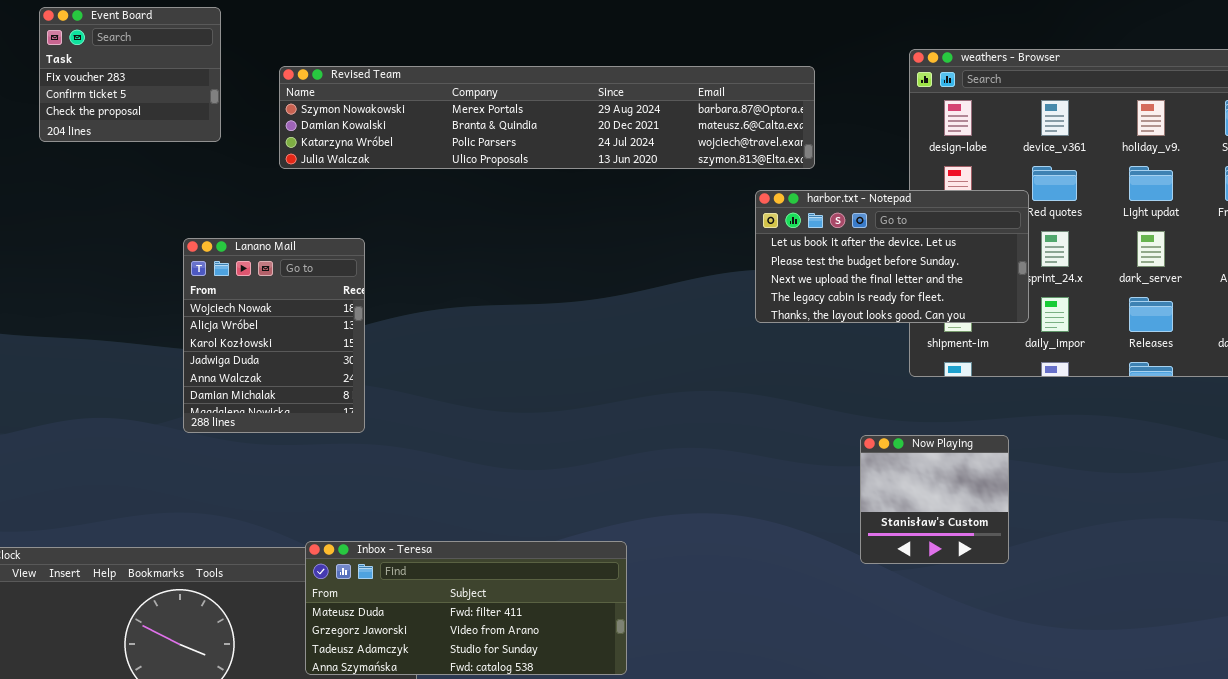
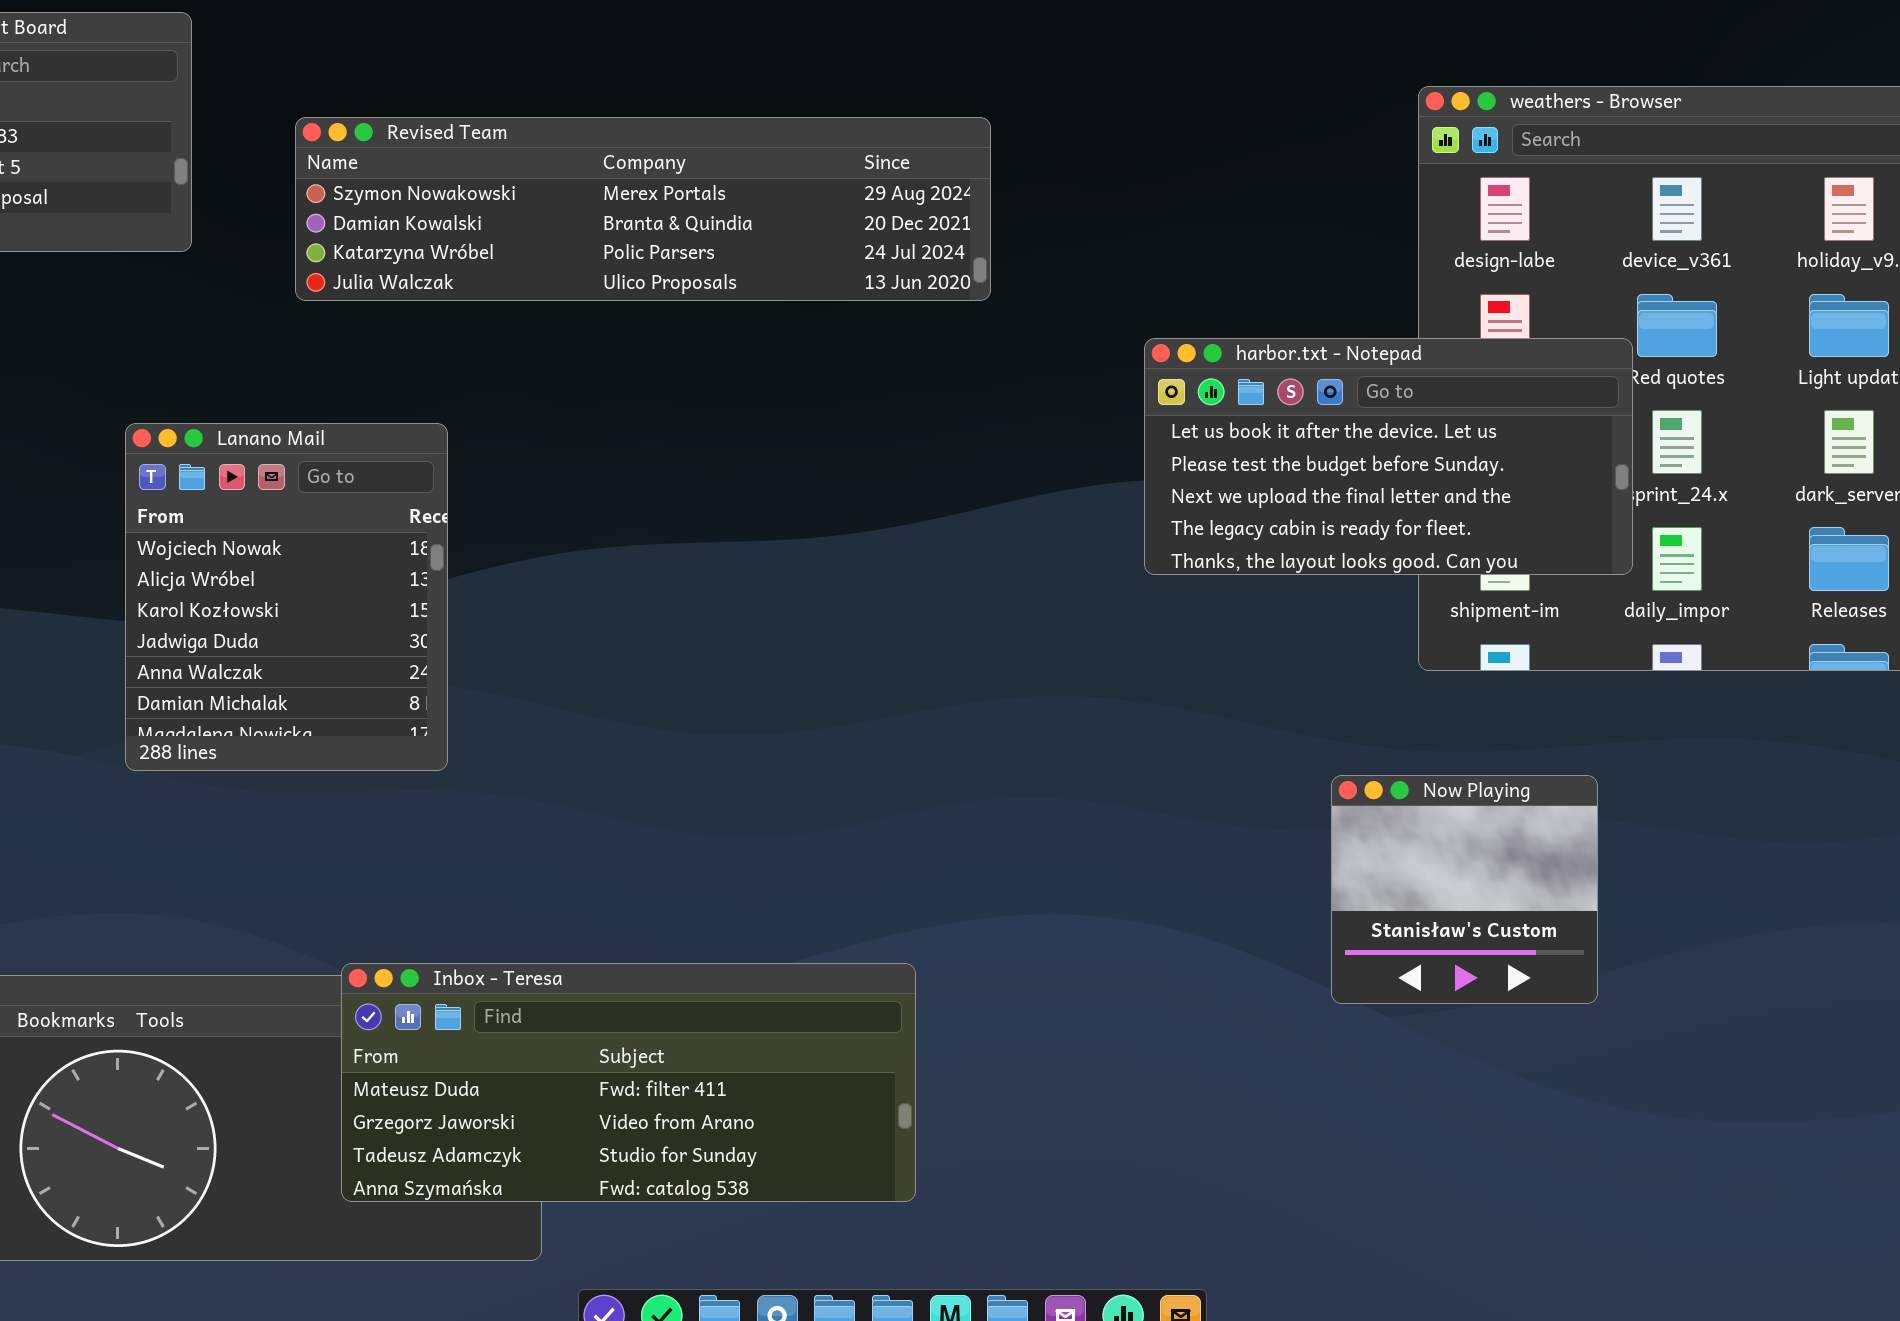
Revised Team: [279,66,815,169] -> [295,117,991,301], resized

